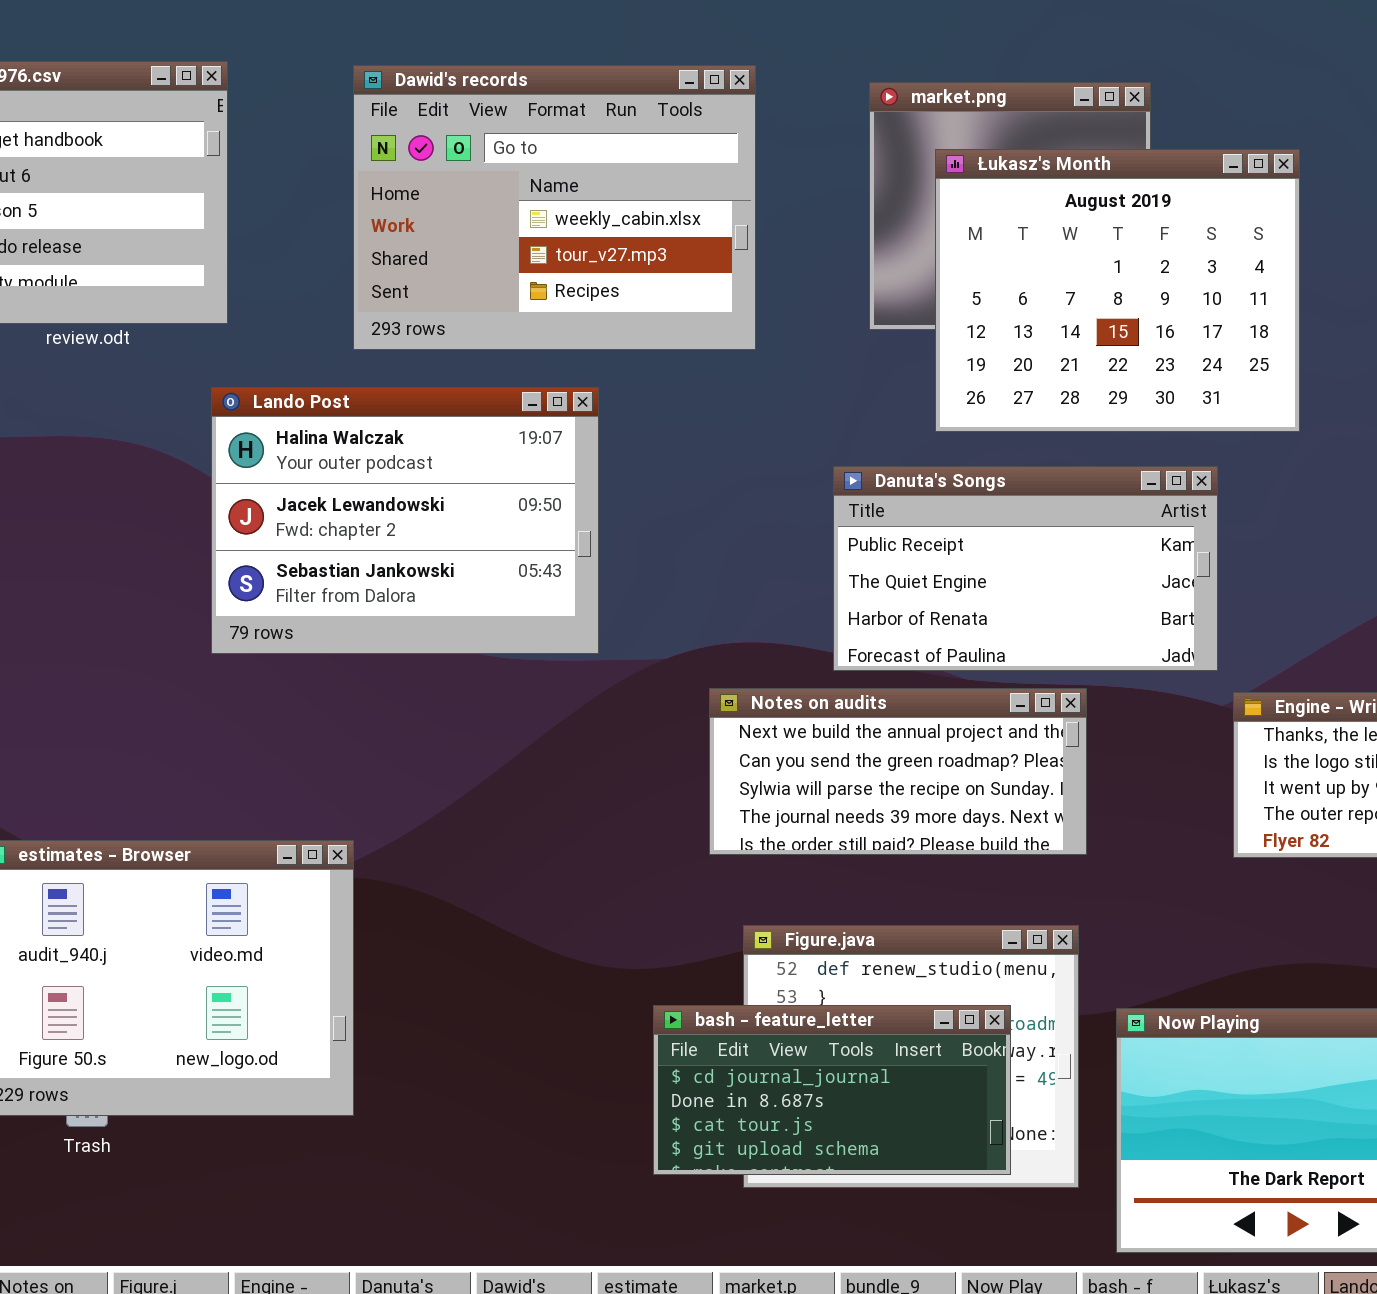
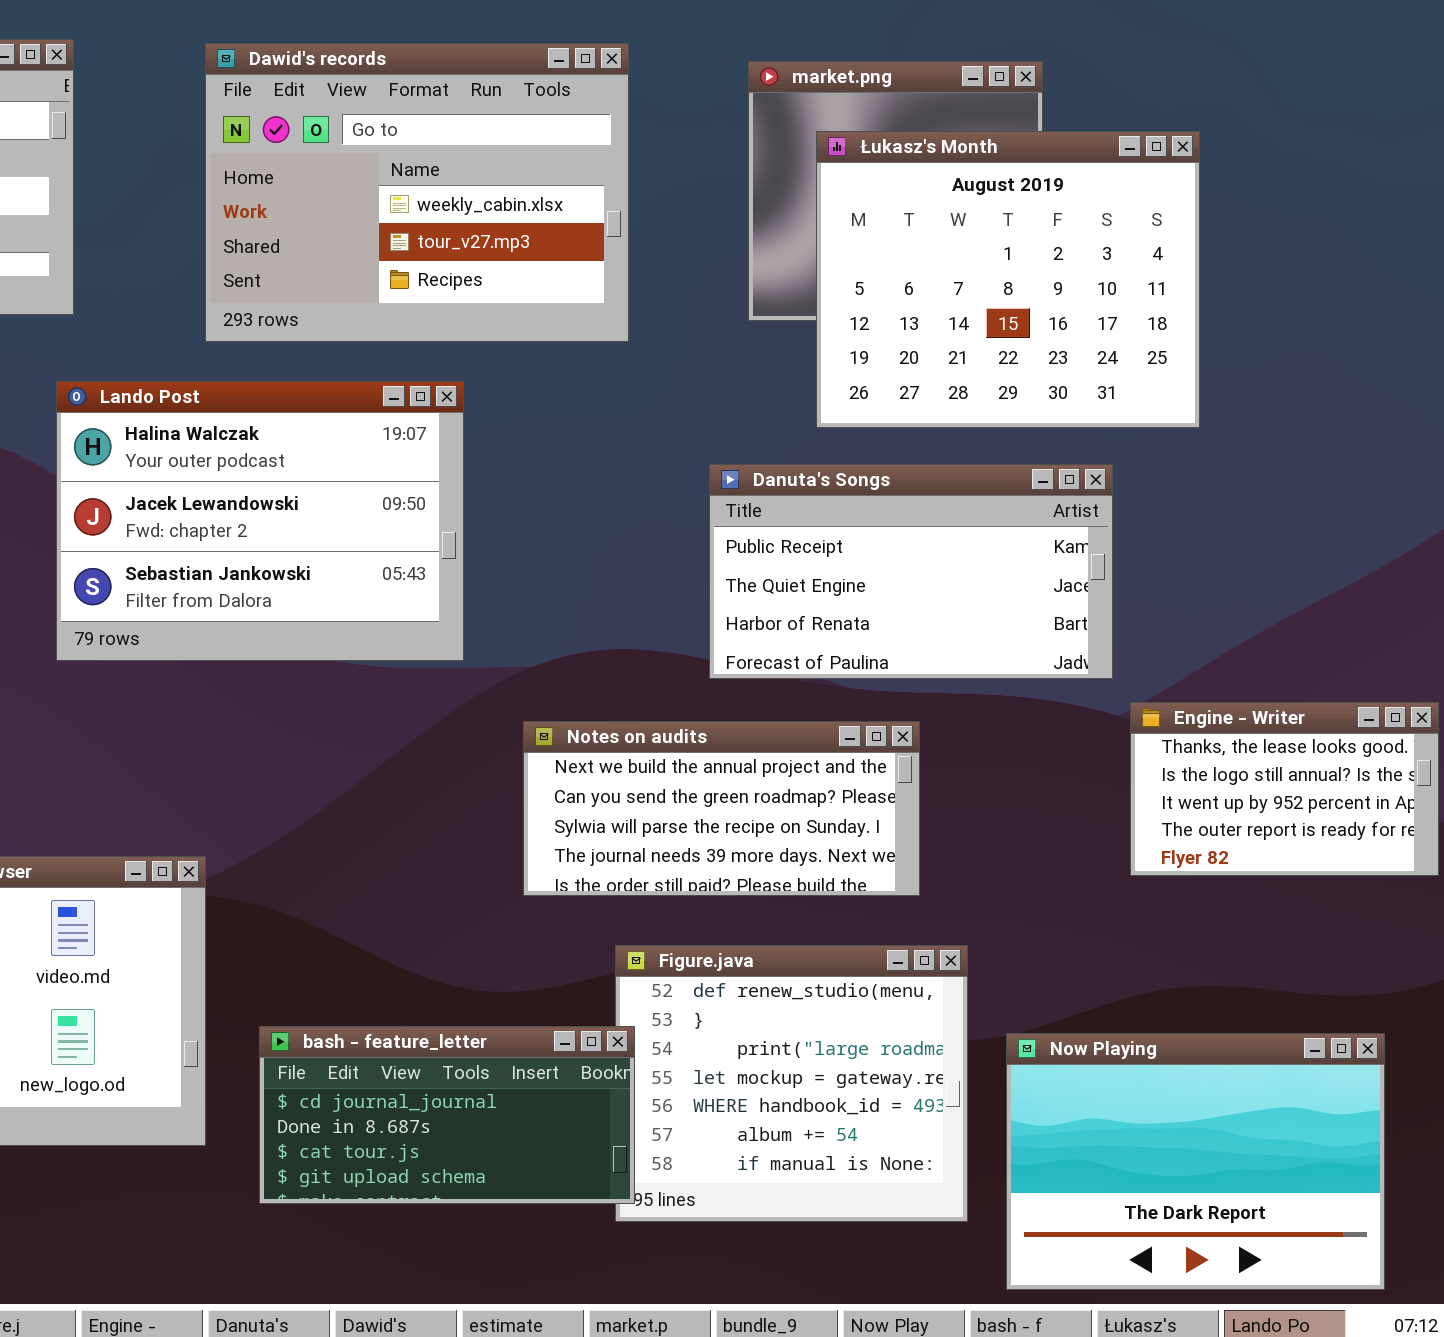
Notes on audits: [709,688,1087,855] -> [523,721,920,896], moved
bash - feature_letter: [653,1005,1011,1175] -> [259,1026,635,1204], moved

